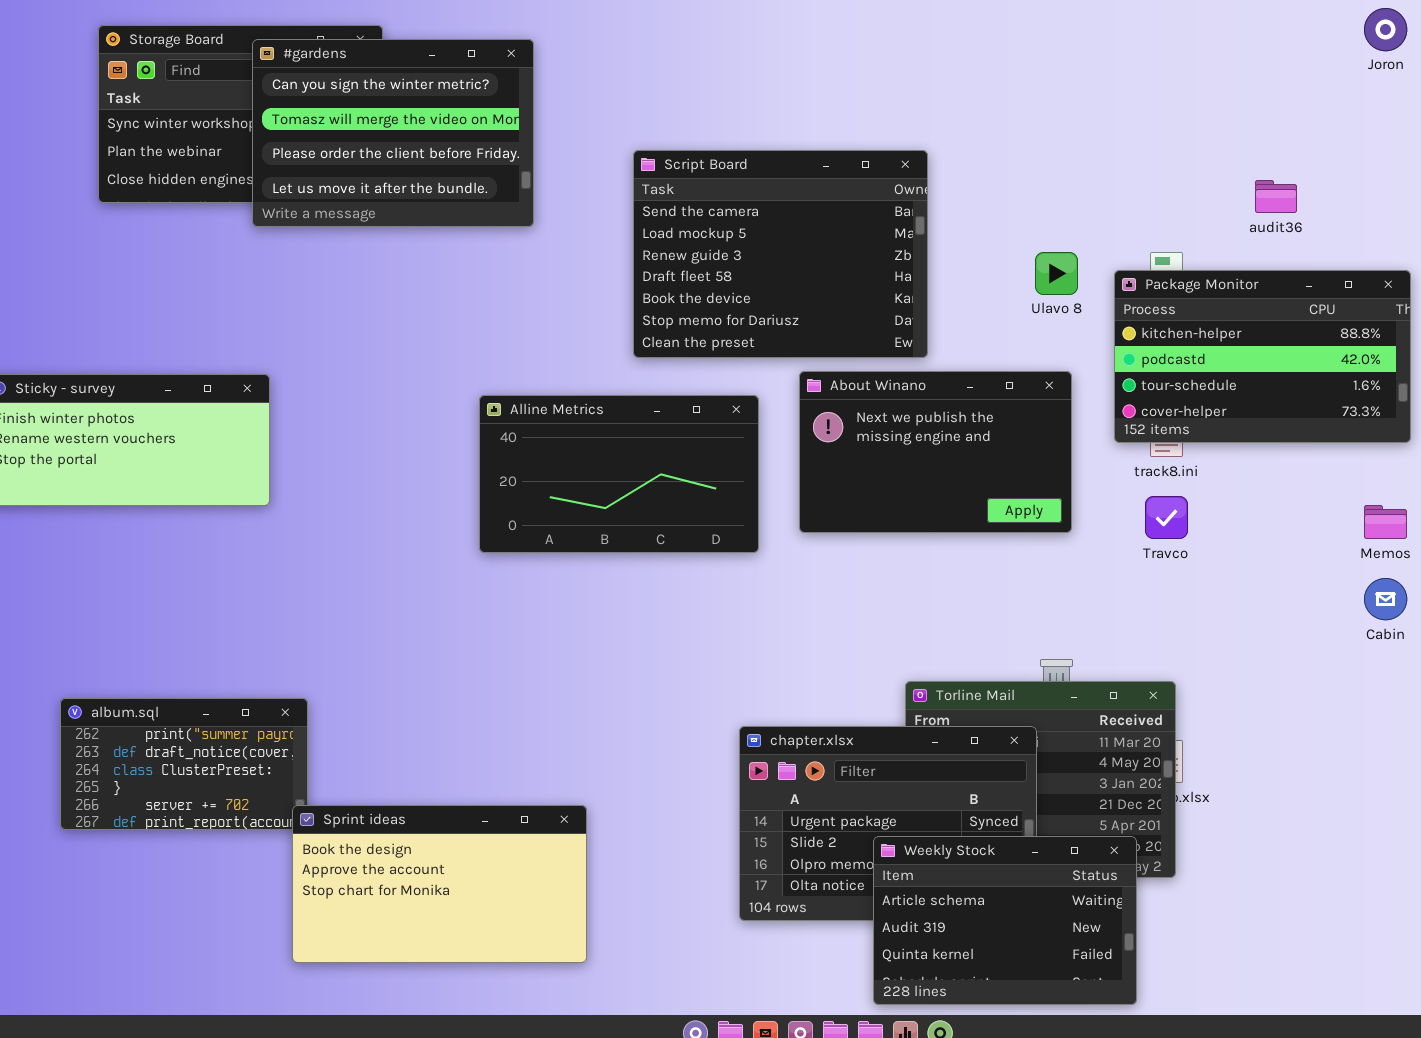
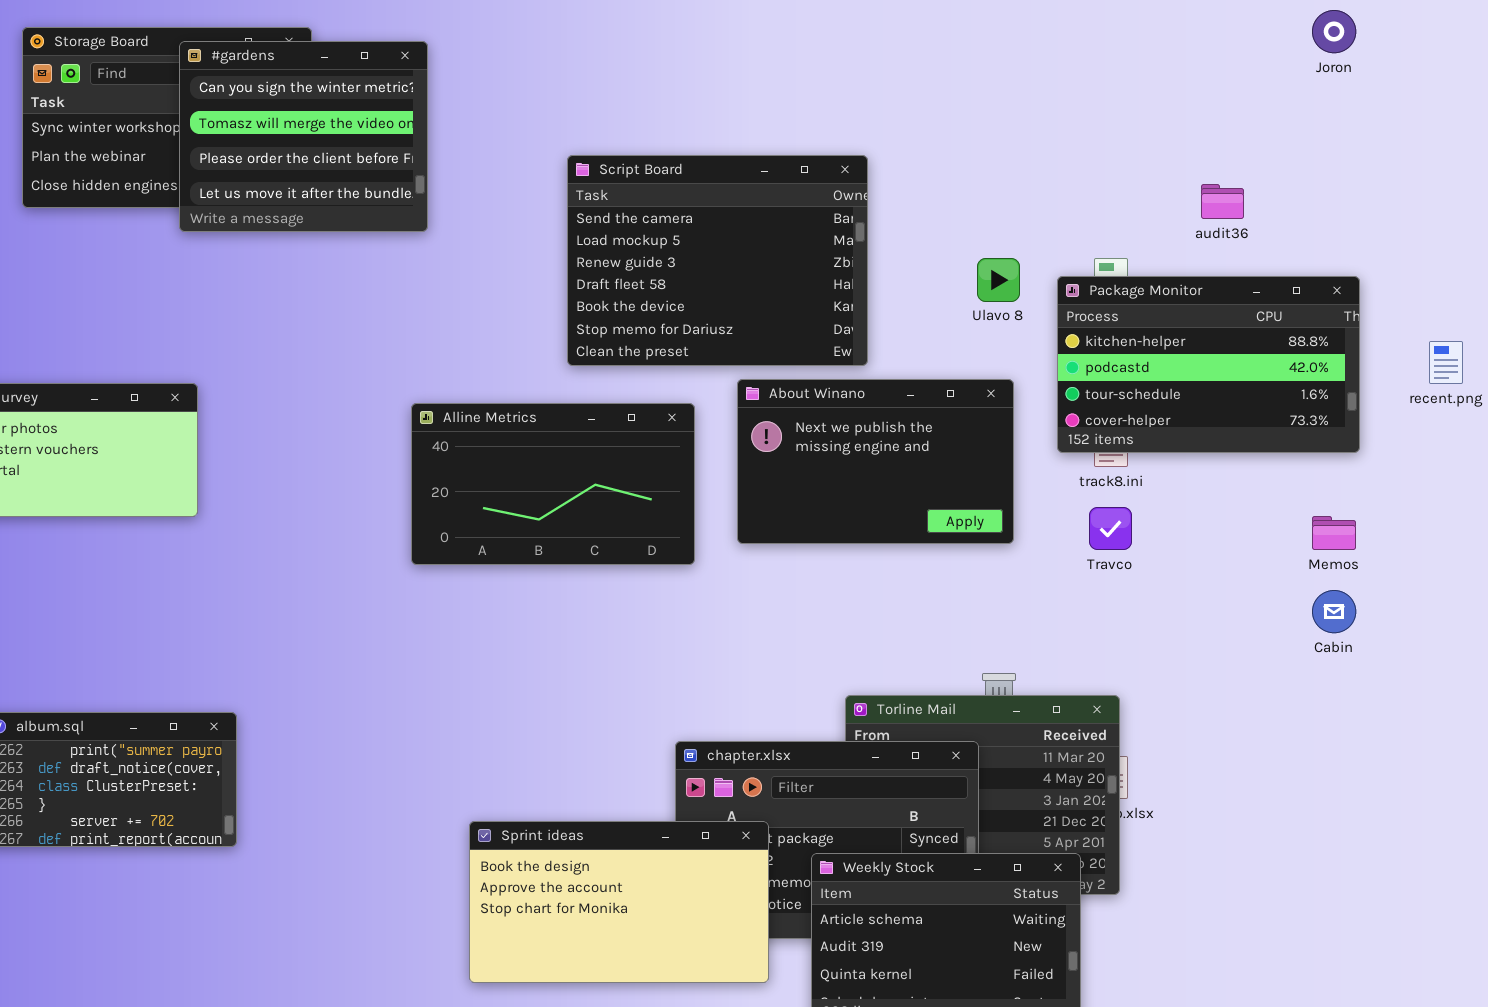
#gardens: [252,39,534,227] -> [179,41,428,232], resized
Sprint ideas: [292,805,587,963] -> [469,821,769,983], moved

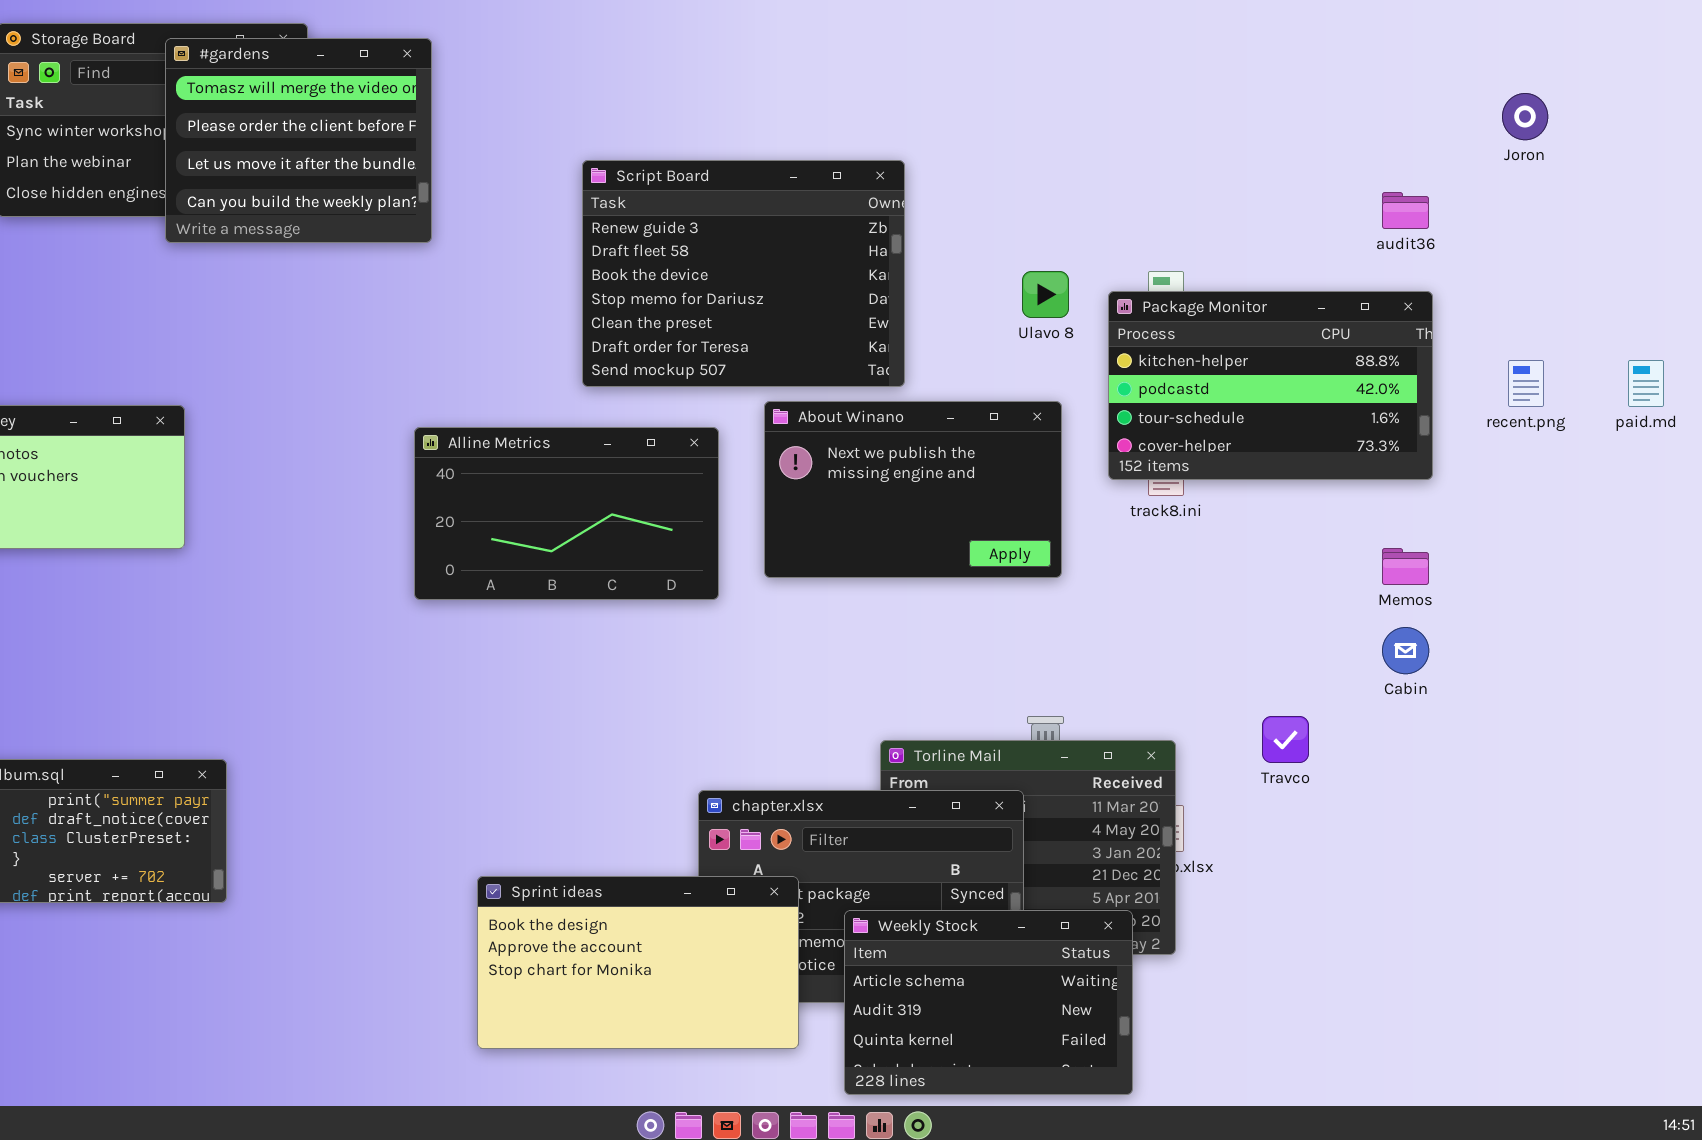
Joron: [1312,10,1356,53] -> [1502,93,1548,140], moved
#gardens: [179,41,428,232] -> [165,38,432,243], scrolled down 1 row
Script Board: [567,155,868,366] -> [582,160,905,387], scrolled down 2 rows
audit36: [1201,184,1244,219] -> [1382,192,1429,229], moved
Travco: [1089,507,1132,550] -> [1262,716,1309,763], moved

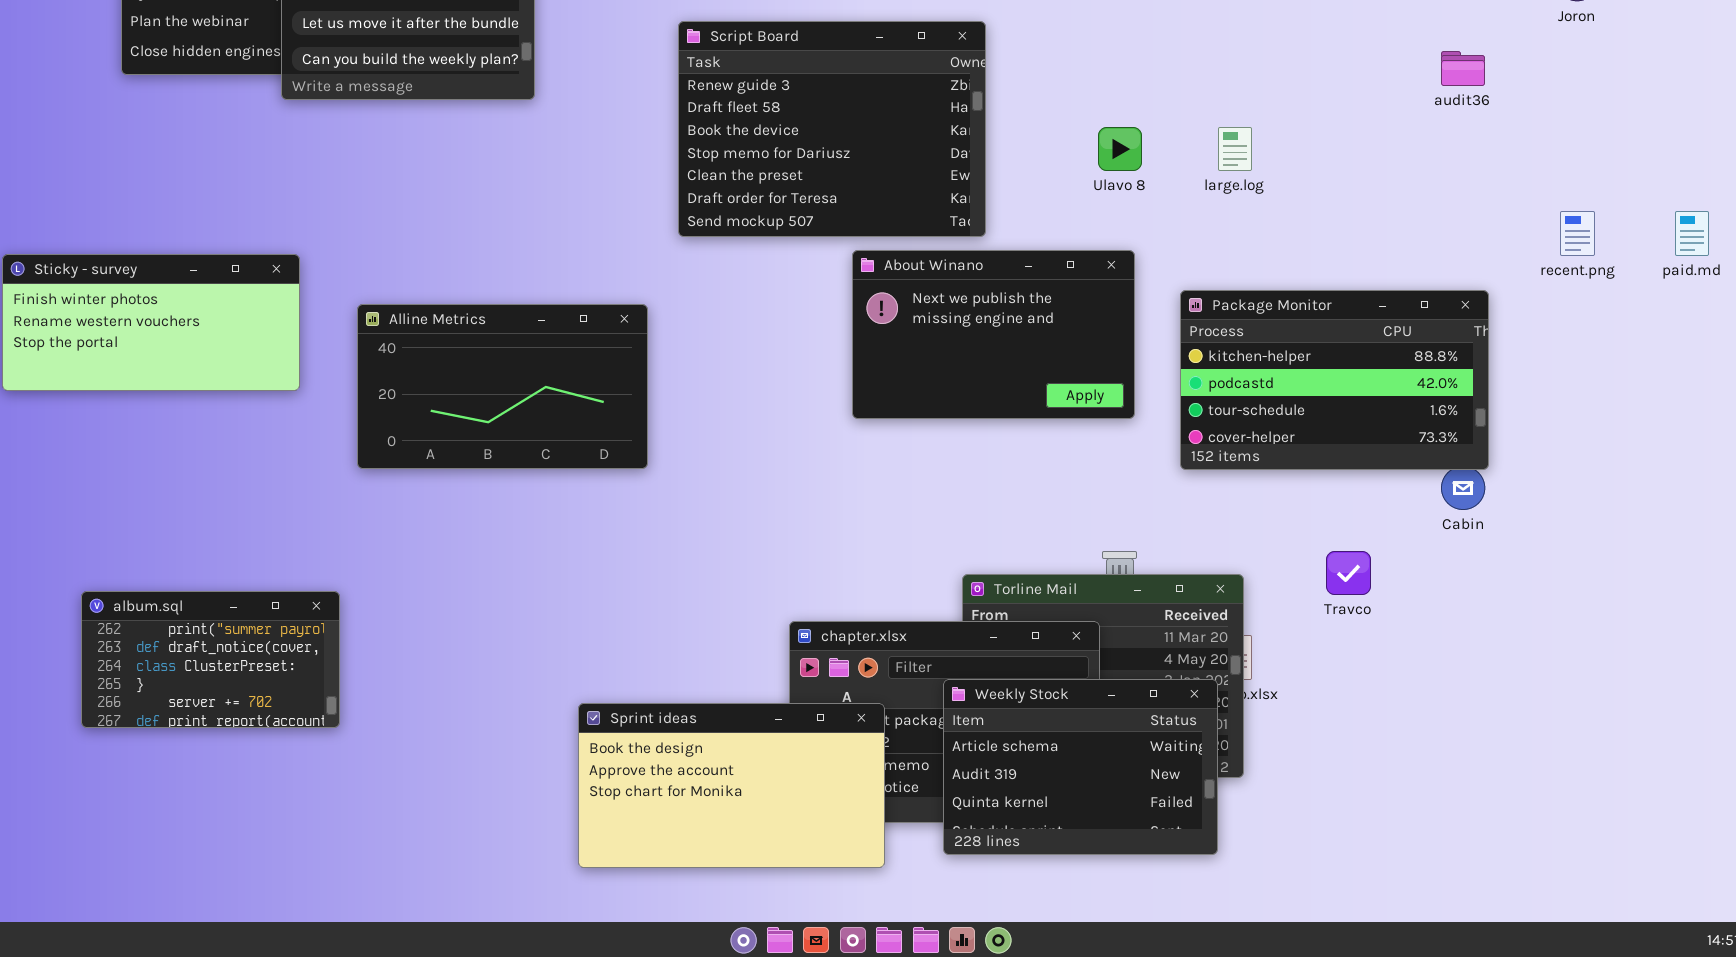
Package Monitor: [1108,291,1433,480] -> [1180,290,1489,470], moved
Alline Metrics: [414,427,719,600] -> [357,304,648,469], moved
Weekly Stock: [844,910,1133,1095] -> [943,679,1218,855], moved

